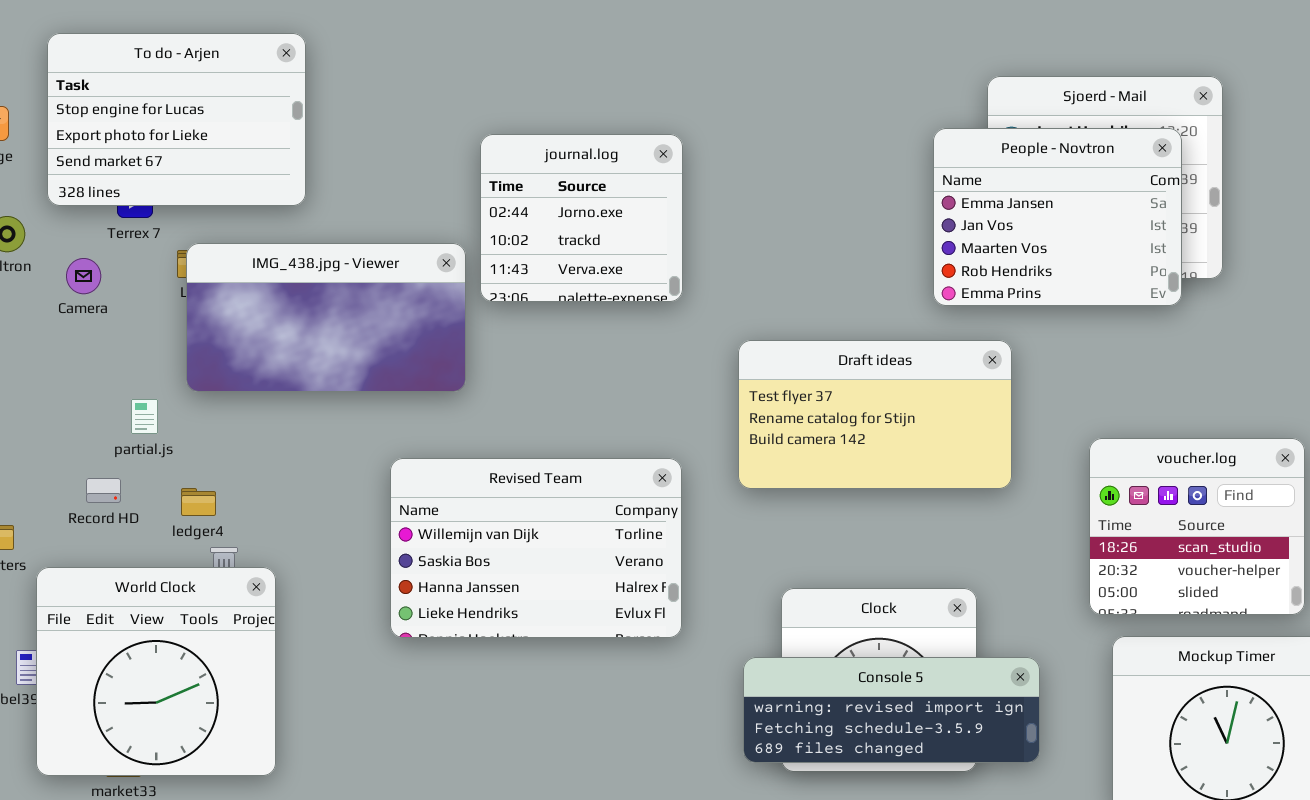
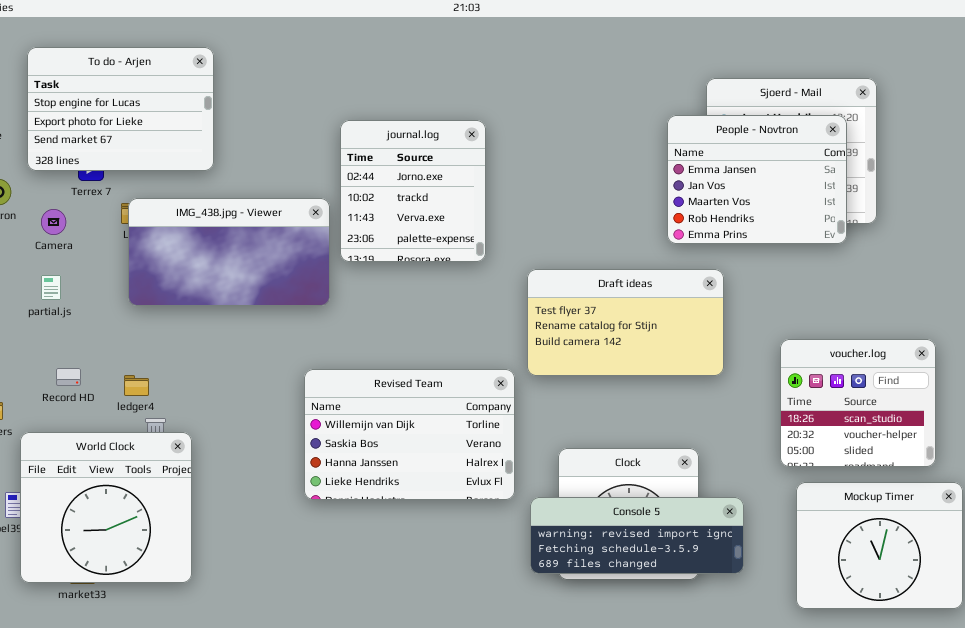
journal.log: [480,134,683,302] -> [340,120,486,262], resized
partial.js: [131,399,158,434] -> [41,275,61,300], moved
Revised Team: [390,458,682,638] -> [304,369,515,500], moved

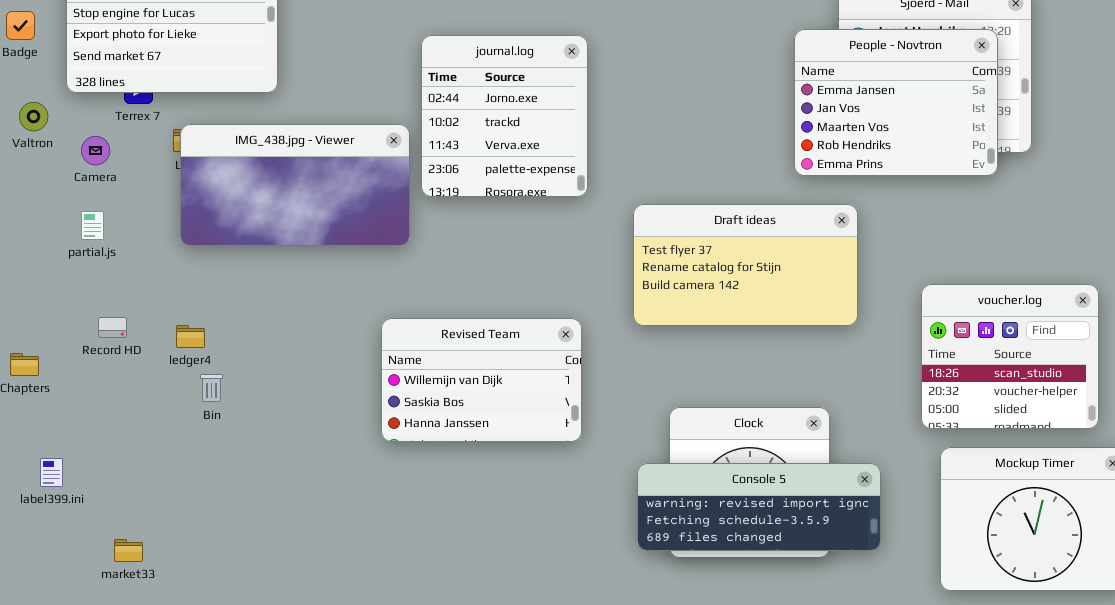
Revised Team: [304,369,515,500] -> [381,318,582,442], resized
World Clock: [20,432,192,583] -> none, closed

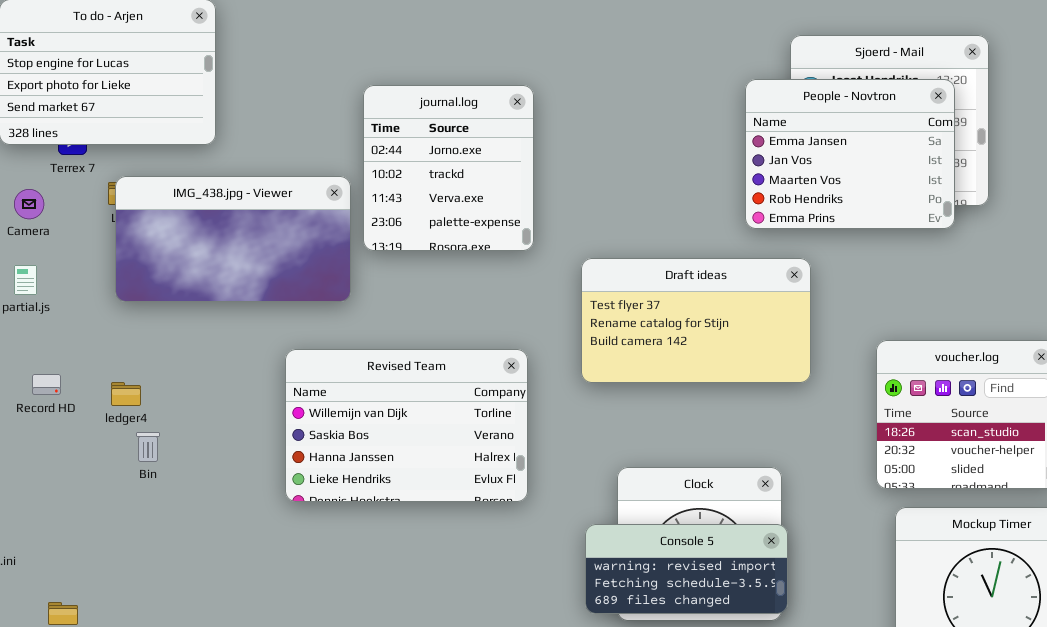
Revised Team: [381,318,582,442] -> [285,349,528,502], resized
Console 5: [637,463,881,551] -> [585,524,788,614], resized

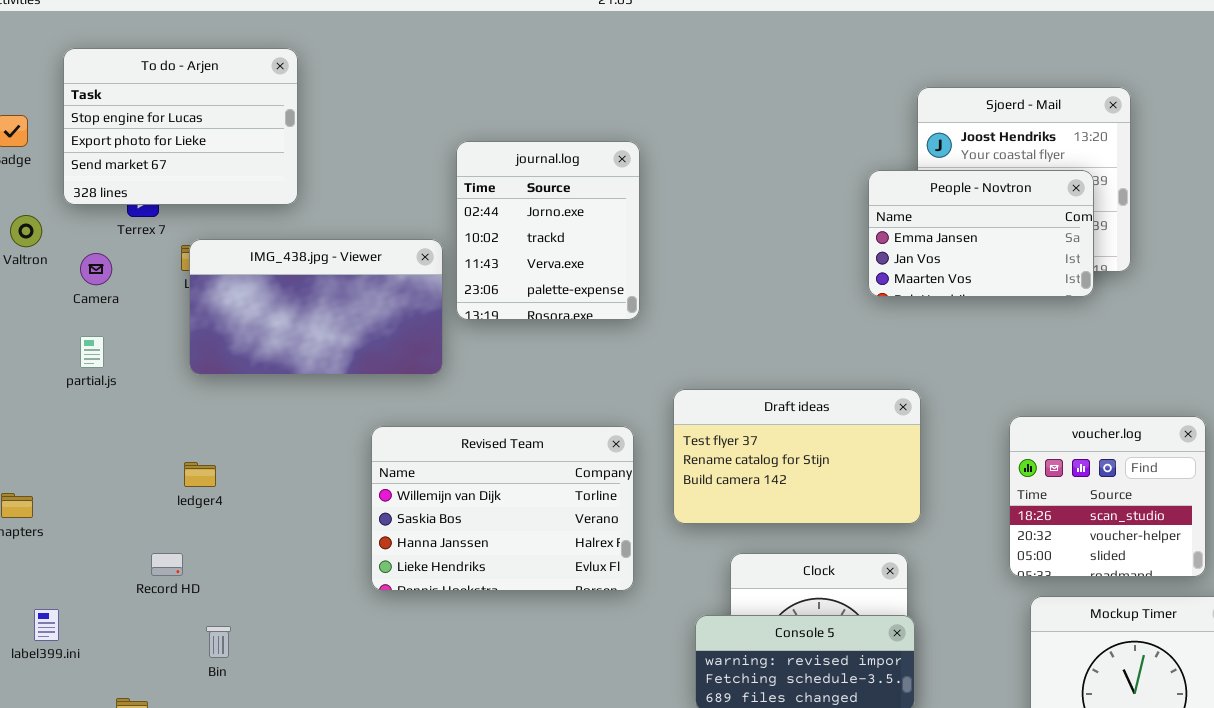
People - Novtron: [745,79,955,229] -> [868,170,1094,297], resized
Draft ideas: [581,258,811,383] -> [673,389,921,524], moved
Record HD: [32,374,61,395] -> [151,553,183,576], moved
Bin: [136,432,160,462] -> [206,626,231,658], moved

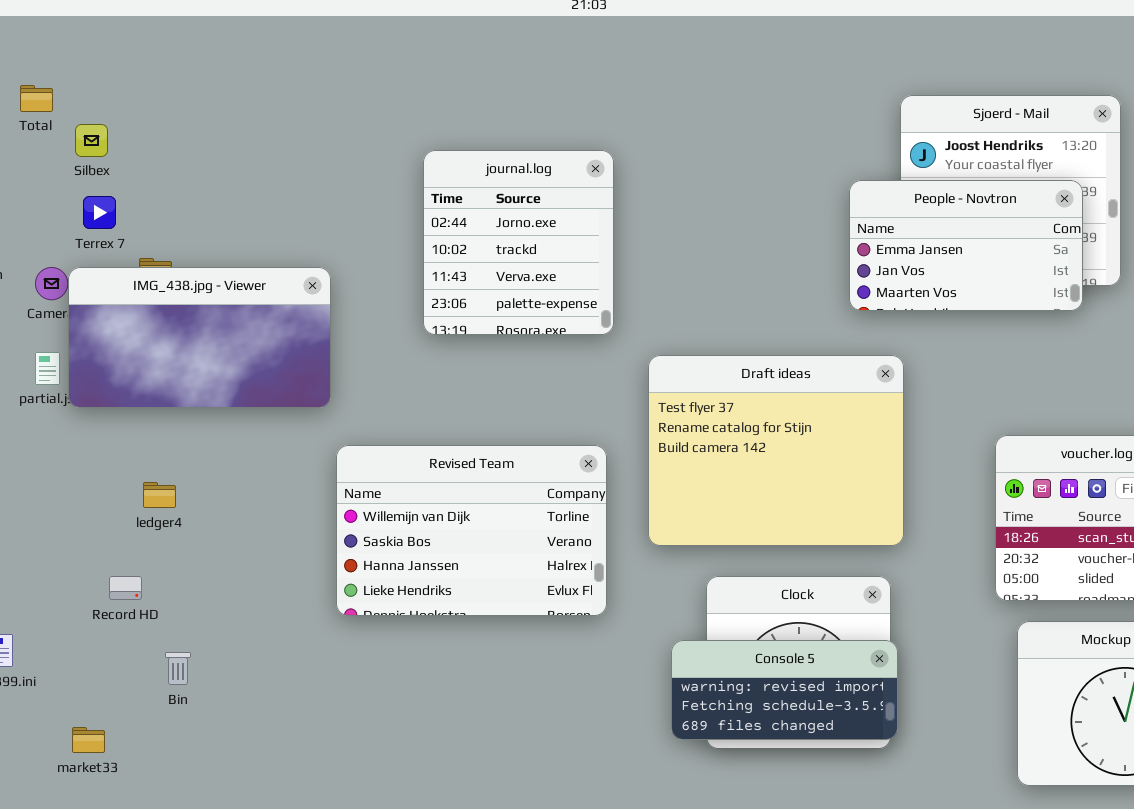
To do - Arjen: [63,48,298,205] -> none, closed
IMG_438.jpg - Viewer: [189,239,443,375] -> [68,267,331,408], moved
Draft ideas: [673,389,921,524] -> [648,355,904,546], resized

